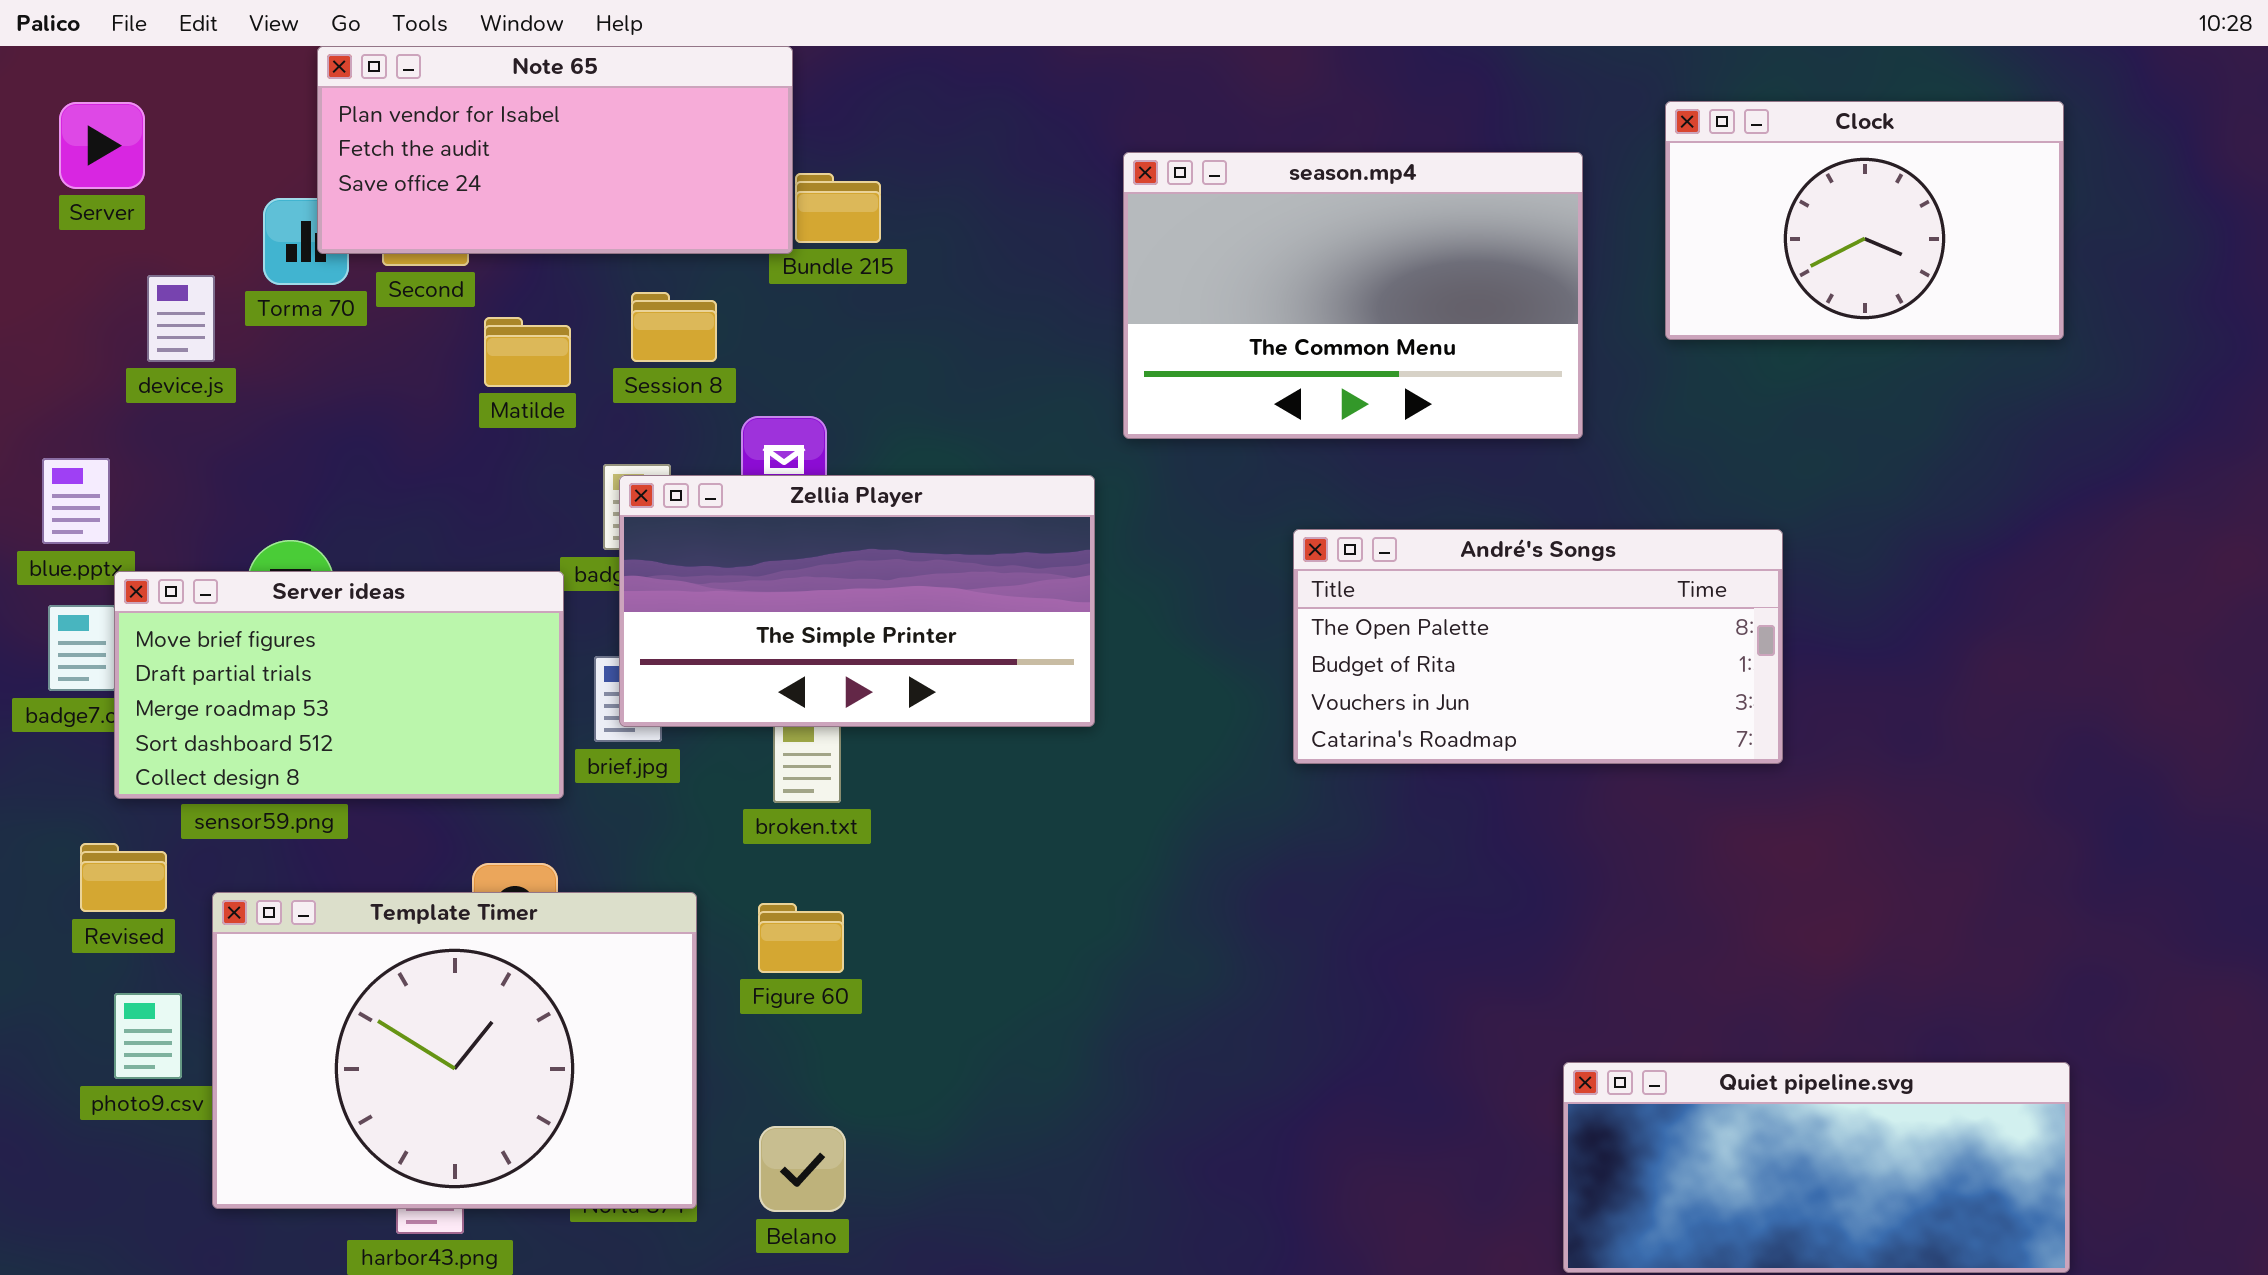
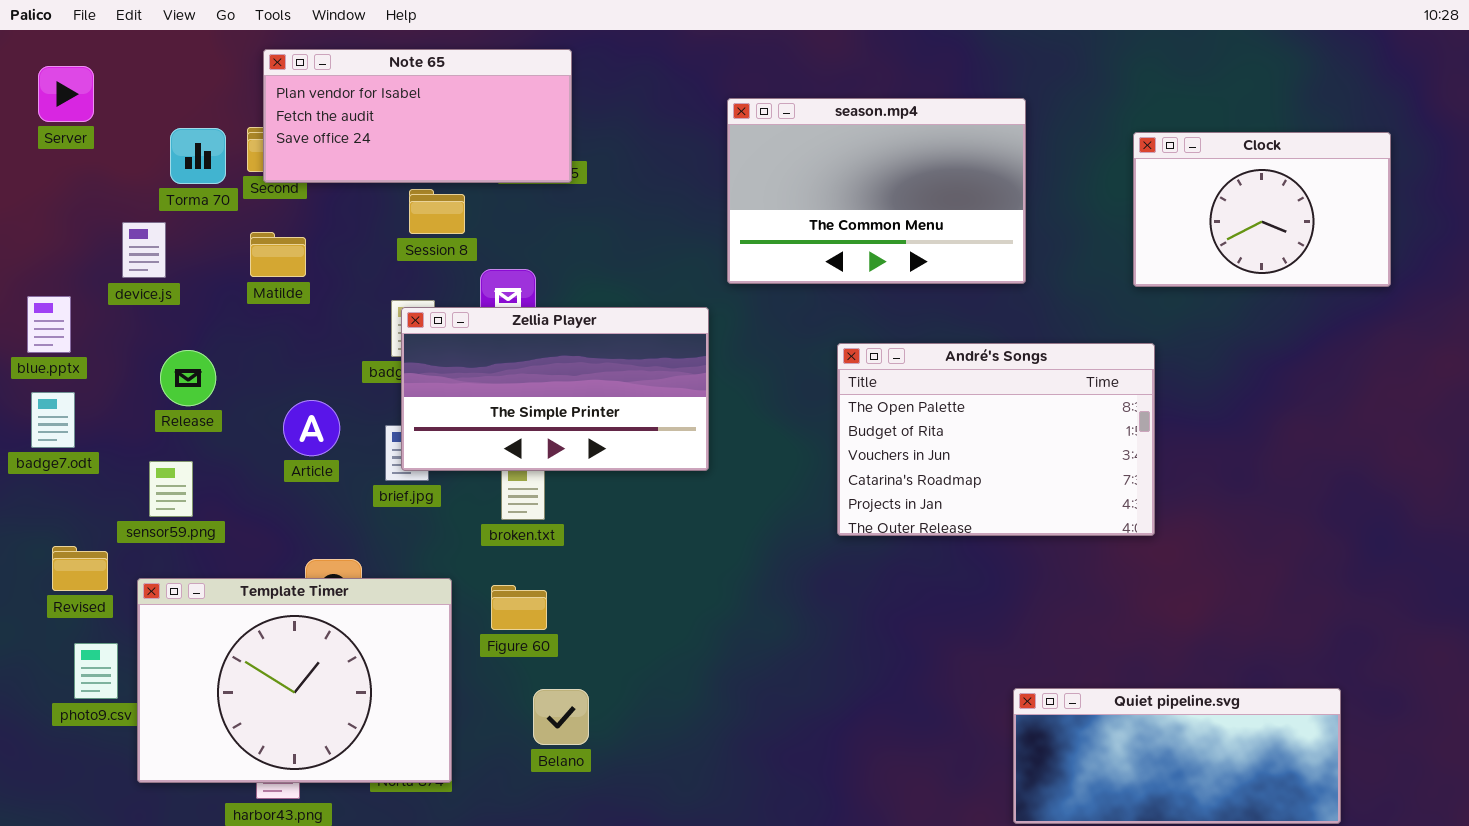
Note 65: [317,46,793,254] -> [263,49,572,183], moved
Clock: [1665,101,2064,340] -> [1133,132,1391,287], moved
device.js: [147,275,215,362] -> [122,222,166,278], moved
Matilde: [484,317,571,387] -> [250,232,306,277], moved
André's Songs: [1293,529,1783,764] -> [837,343,1155,536], resized
Server ideas: [114,571,564,799] -> none, closed
Belano: [759,1126,846,1212] -> [533,689,589,745], moved

